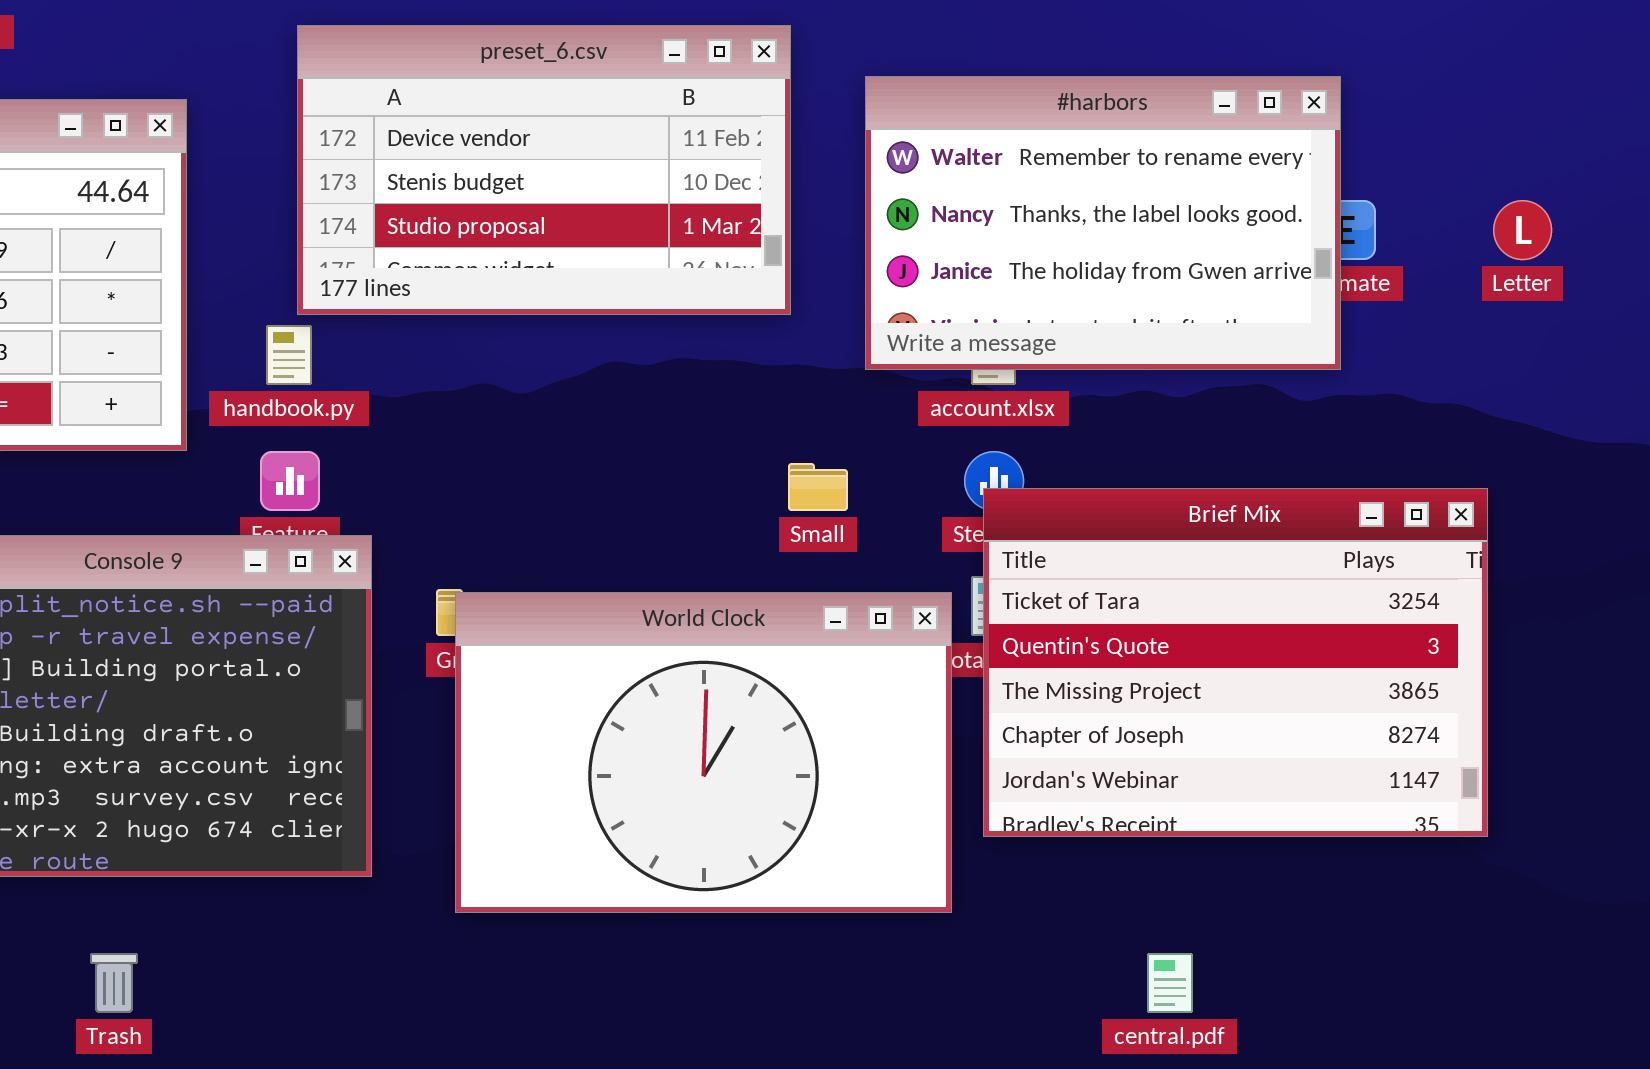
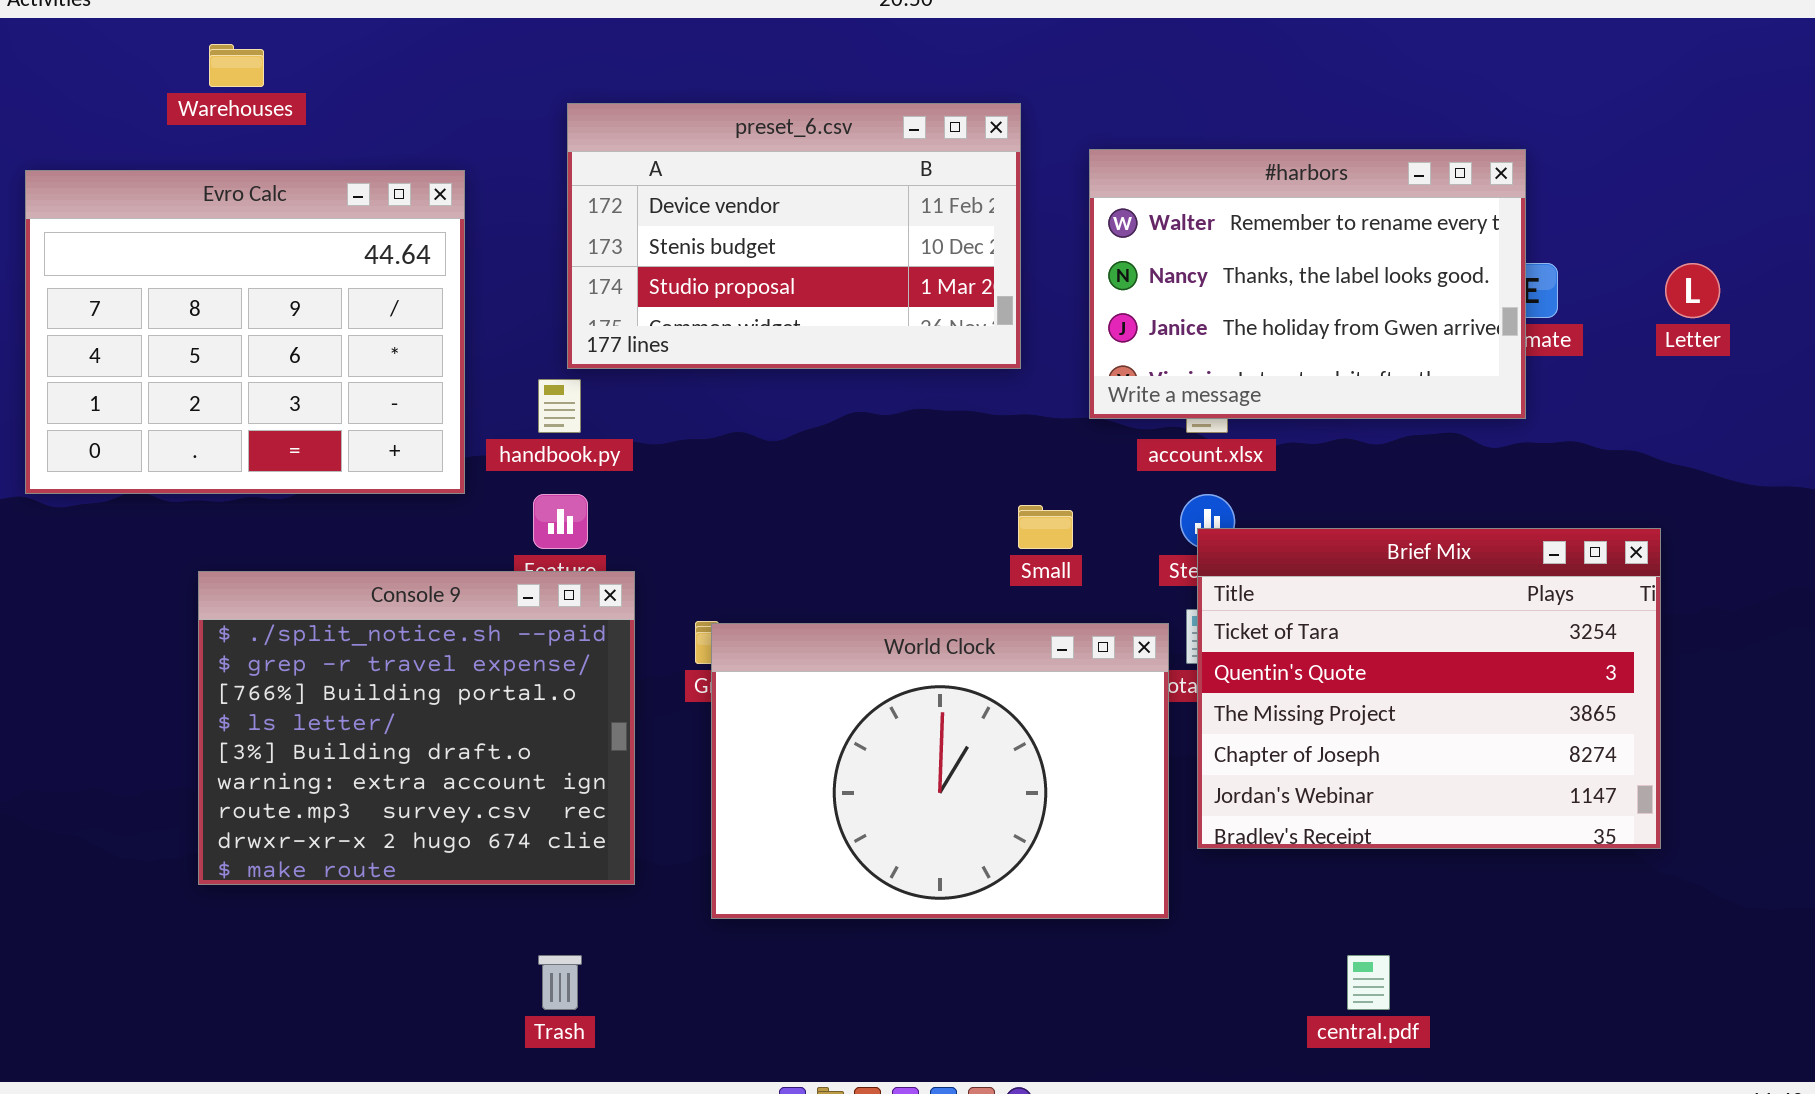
Trash: [90,953,138,1013] -> [538,955,582,1010], moved

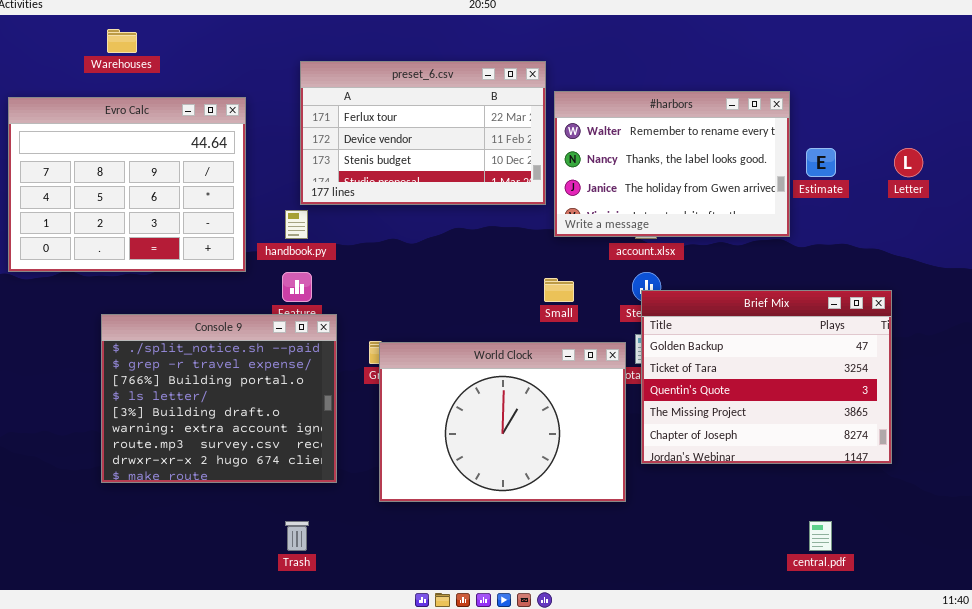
preset_6.csv: [567,103,1021,369] -> [300,61,546,205], scrolled up 1 row
#harbors: [1089,149,1526,419] -> [554,91,790,237], moved
Brief Mix: [1197,528,1661,849] -> [641,290,892,464], scrolled up 1 row
central.pdf: [1347,955,1390,1010] -> [809,521,832,551], moved

